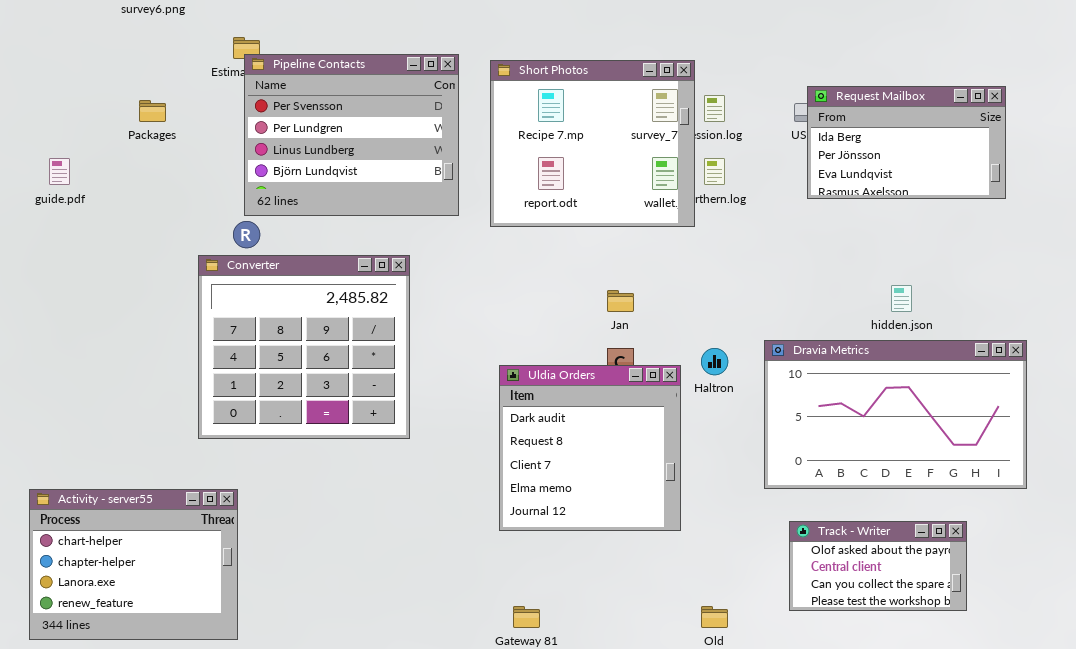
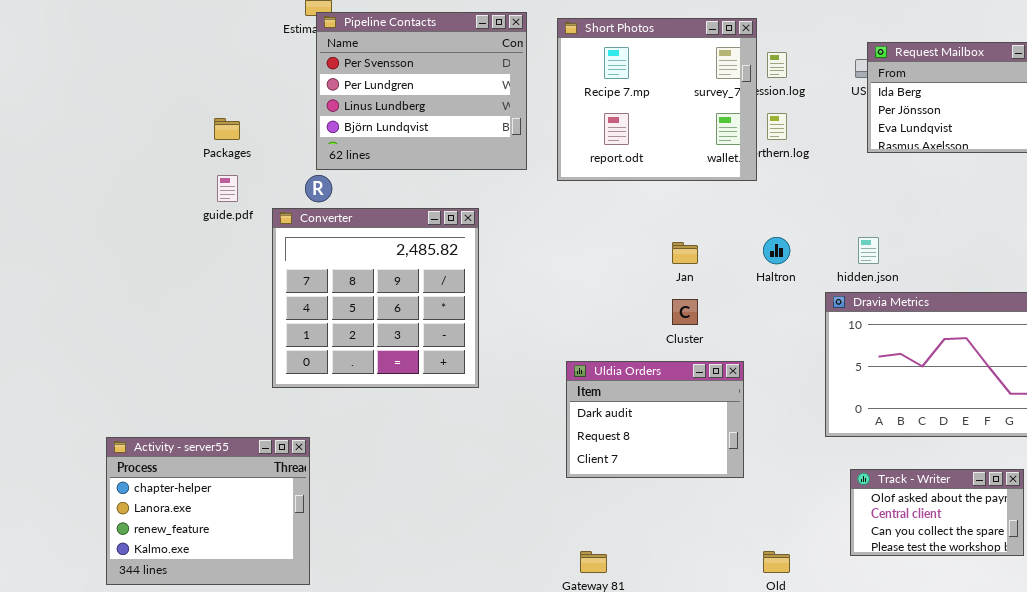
Packages: [139,100,166,122] -> [214,118,240,140], moved
guide.pdf: [49,158,70,185] -> [217,175,238,202], moved
hidden.json: [891,285,912,312] -> [858,237,879,264], moved
Haltron: [701,348,728,375] -> [763,237,790,264], moved
Uldia Orders: [499,365,681,531] -> [566,361,744,478], resized
Activity - server55: [29,489,238,640] -> [106,437,310,585], scrolled down 1 row

